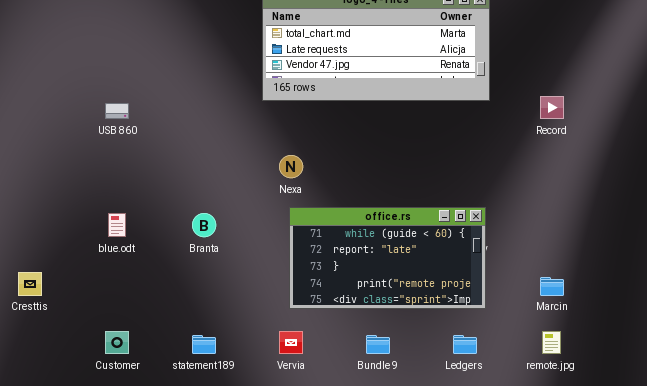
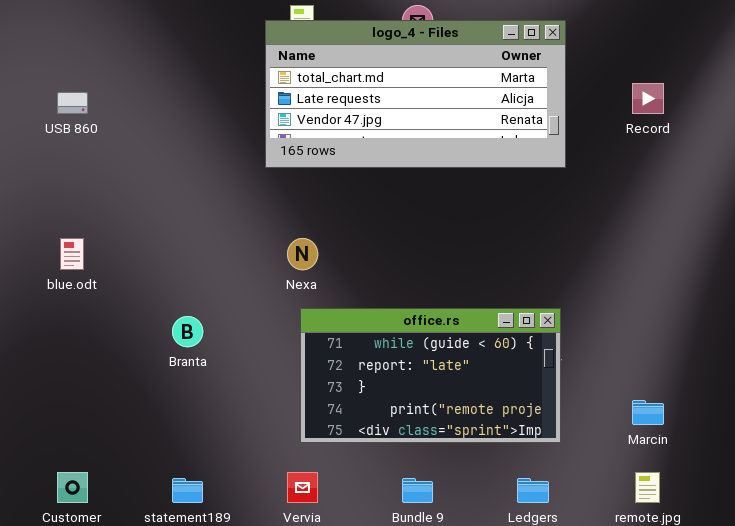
Record: [540,96,564,119] -> [632,83,664,114], moved
USB 860: [105,103,129,119] -> [57,92,88,114], moved
blue.odt: [108,213,126,237] -> [60,238,84,270], moved

